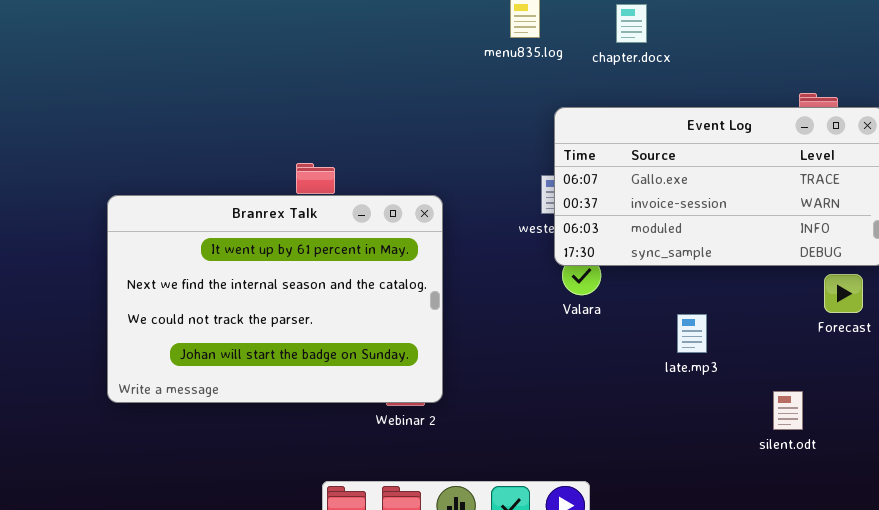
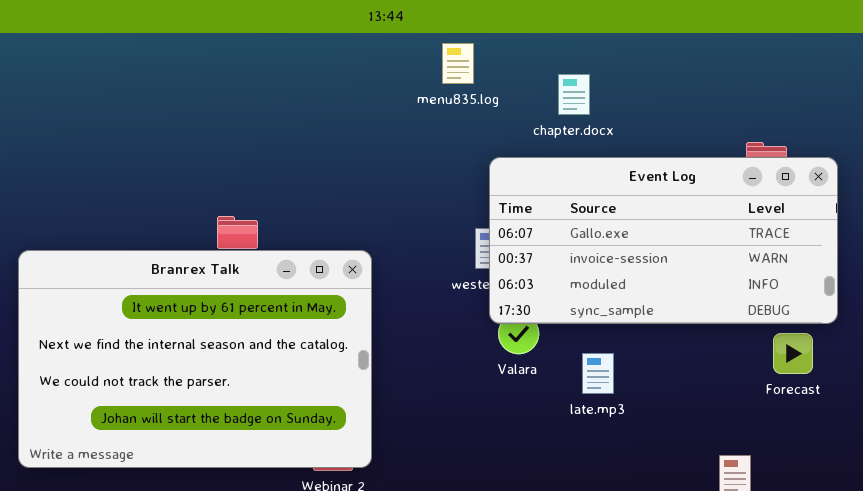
chapter.docx: [616,4,647,43] -> [558,74,590,115], moved
late.mp3: [677,314,707,353] -> [582,353,614,394], moved

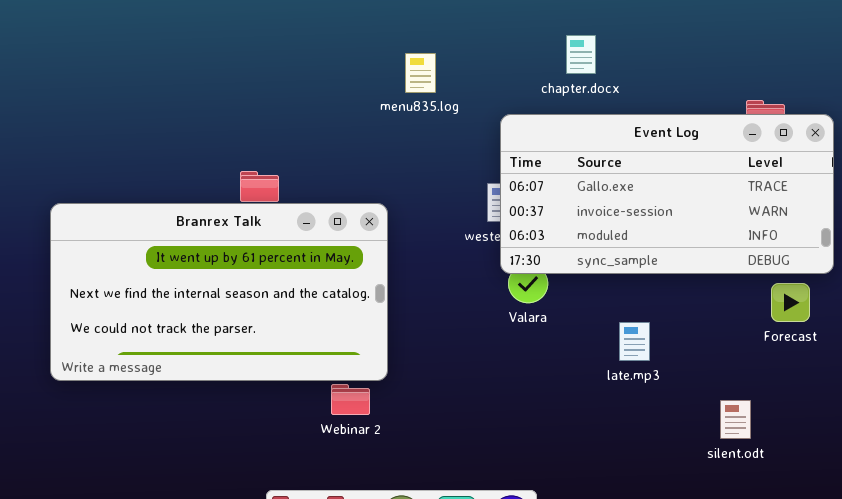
menu835.log: [442,43,474,84] -> [405,53,436,93], moved
Branrex Talk: [18,250,372,468] -> [50,203,388,381], resized
late.mp3: [582,353,614,394] -> [619,322,650,361], moved

